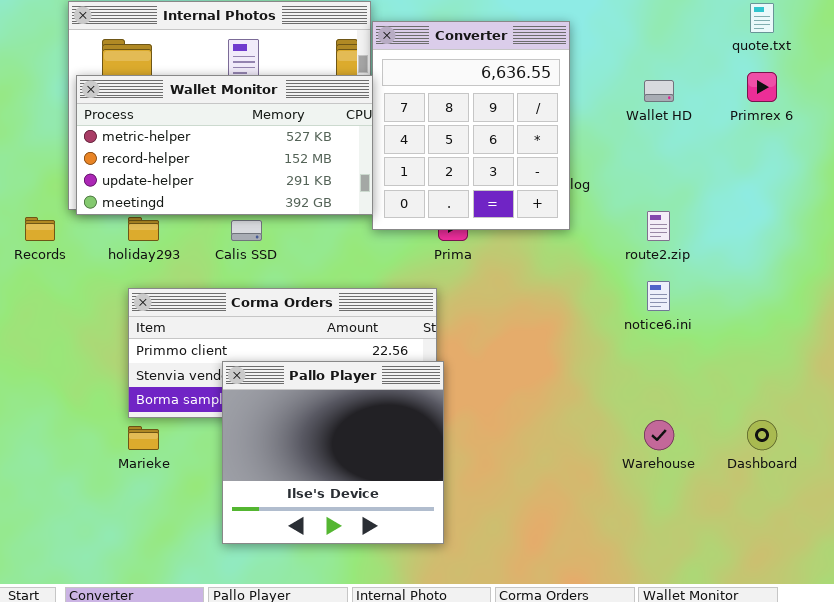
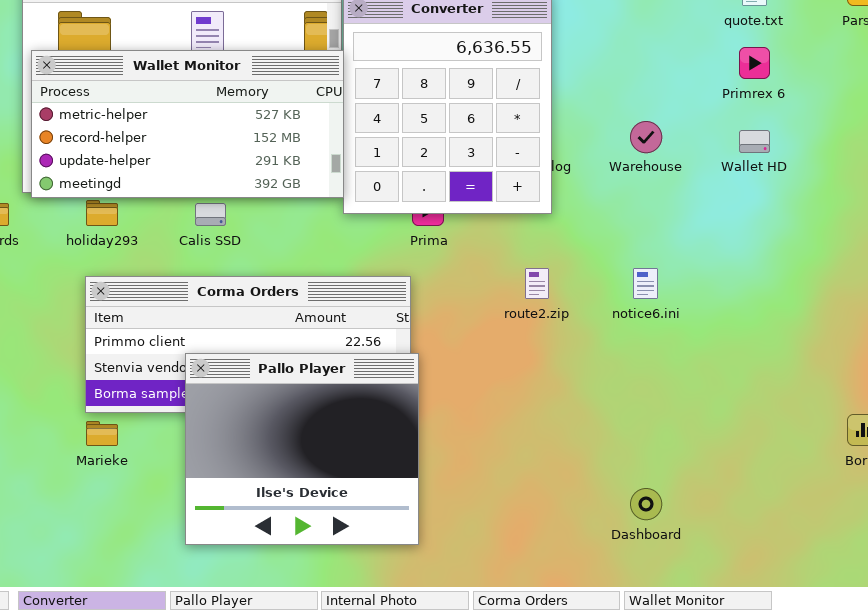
Wallet HD: [644,80,674,102] -> [739,130,770,153], moved
route2.zip: [647,211,670,241] -> [525,268,549,299], moved
Warehouse: [644,420,674,450] -> [630,121,662,153], moved
Dashboard: [747,420,777,450] -> [630,488,662,520], moved

